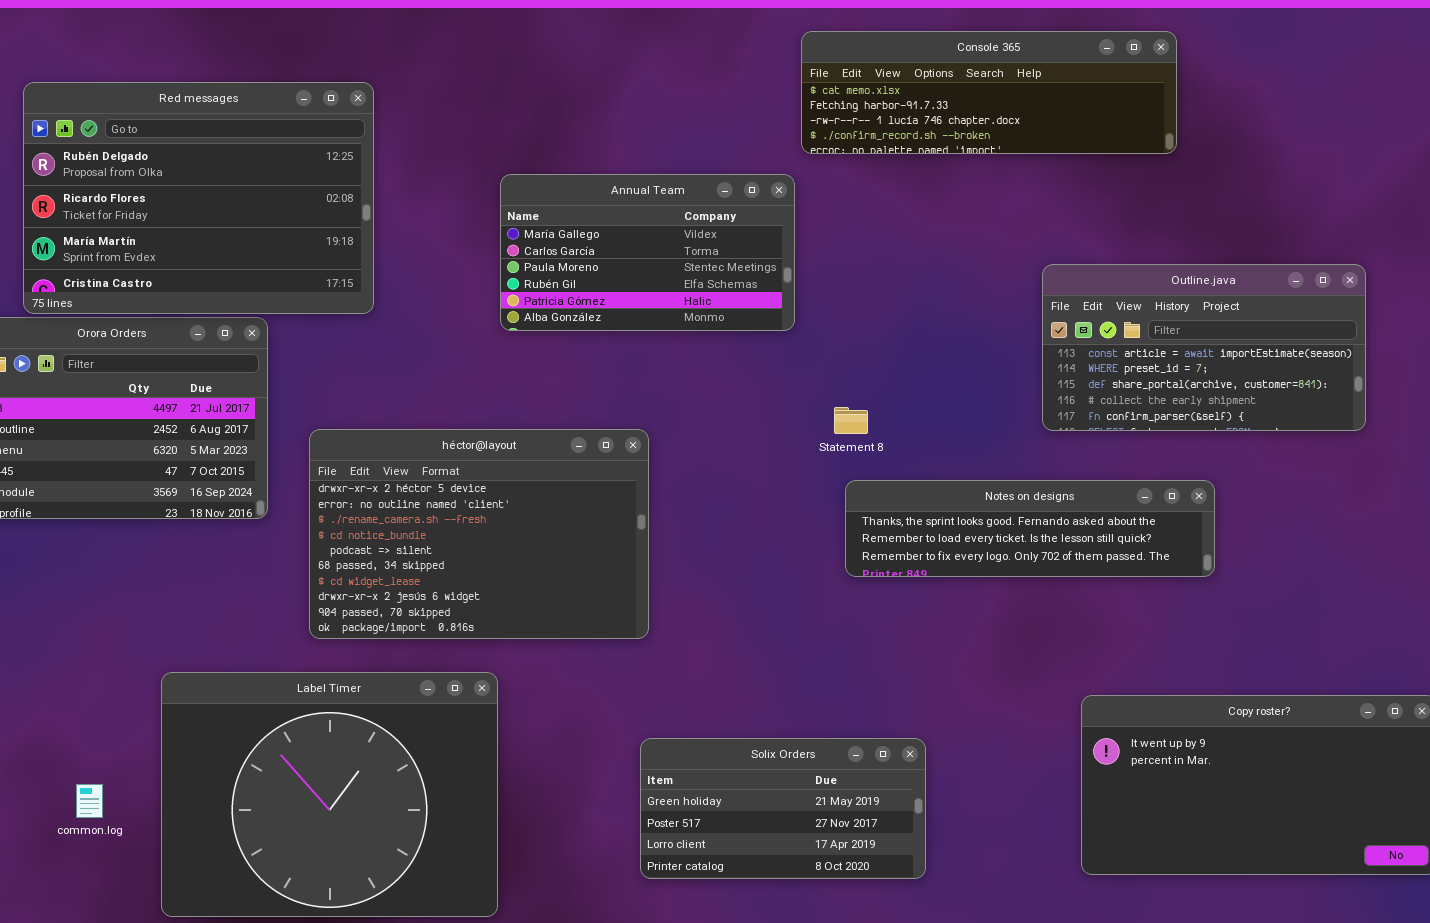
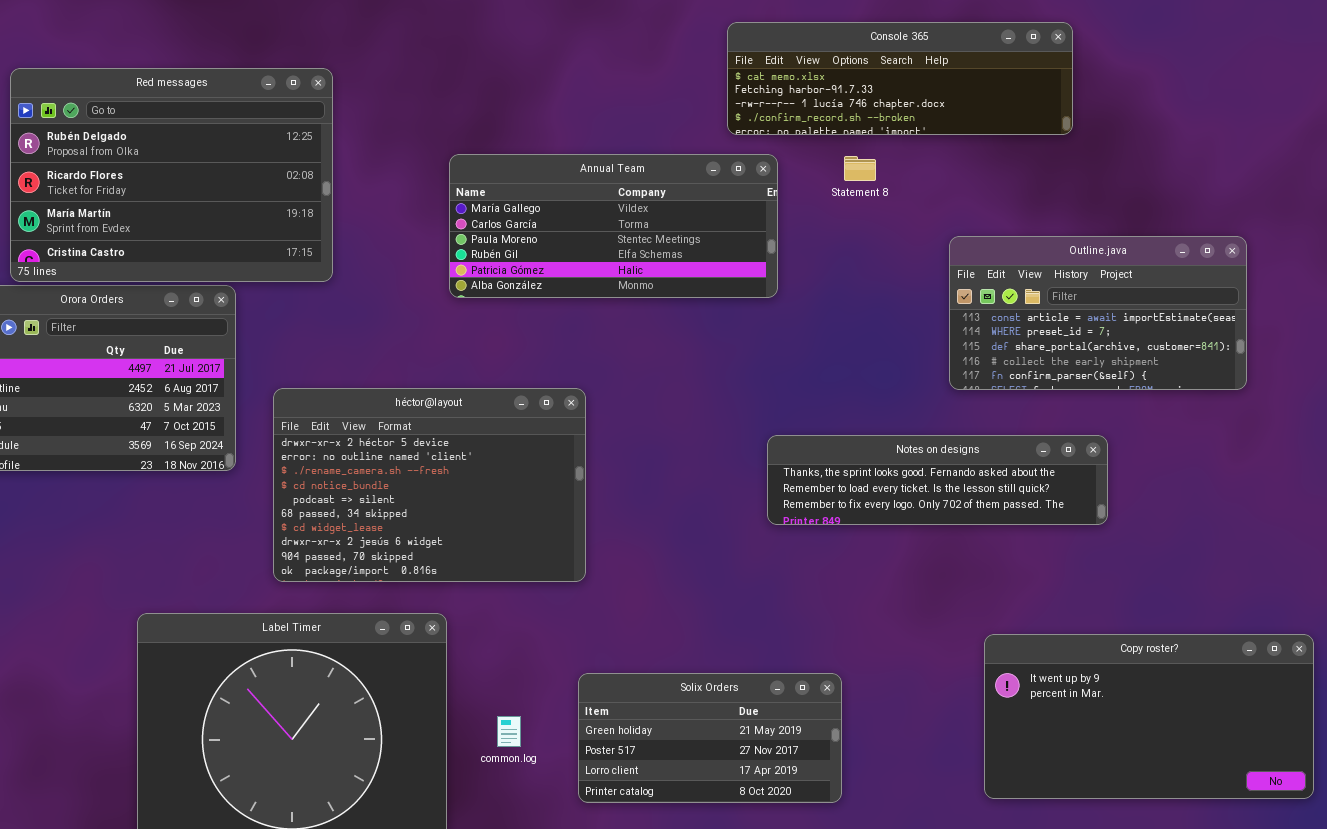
Annual Team: [500,174,795,331] -> [449,154,778,298], resized
Statement 8: [834,407,868,434] -> [844,156,876,181], moved
common.log: [76,784,103,818] -> [497,716,521,747], moved

